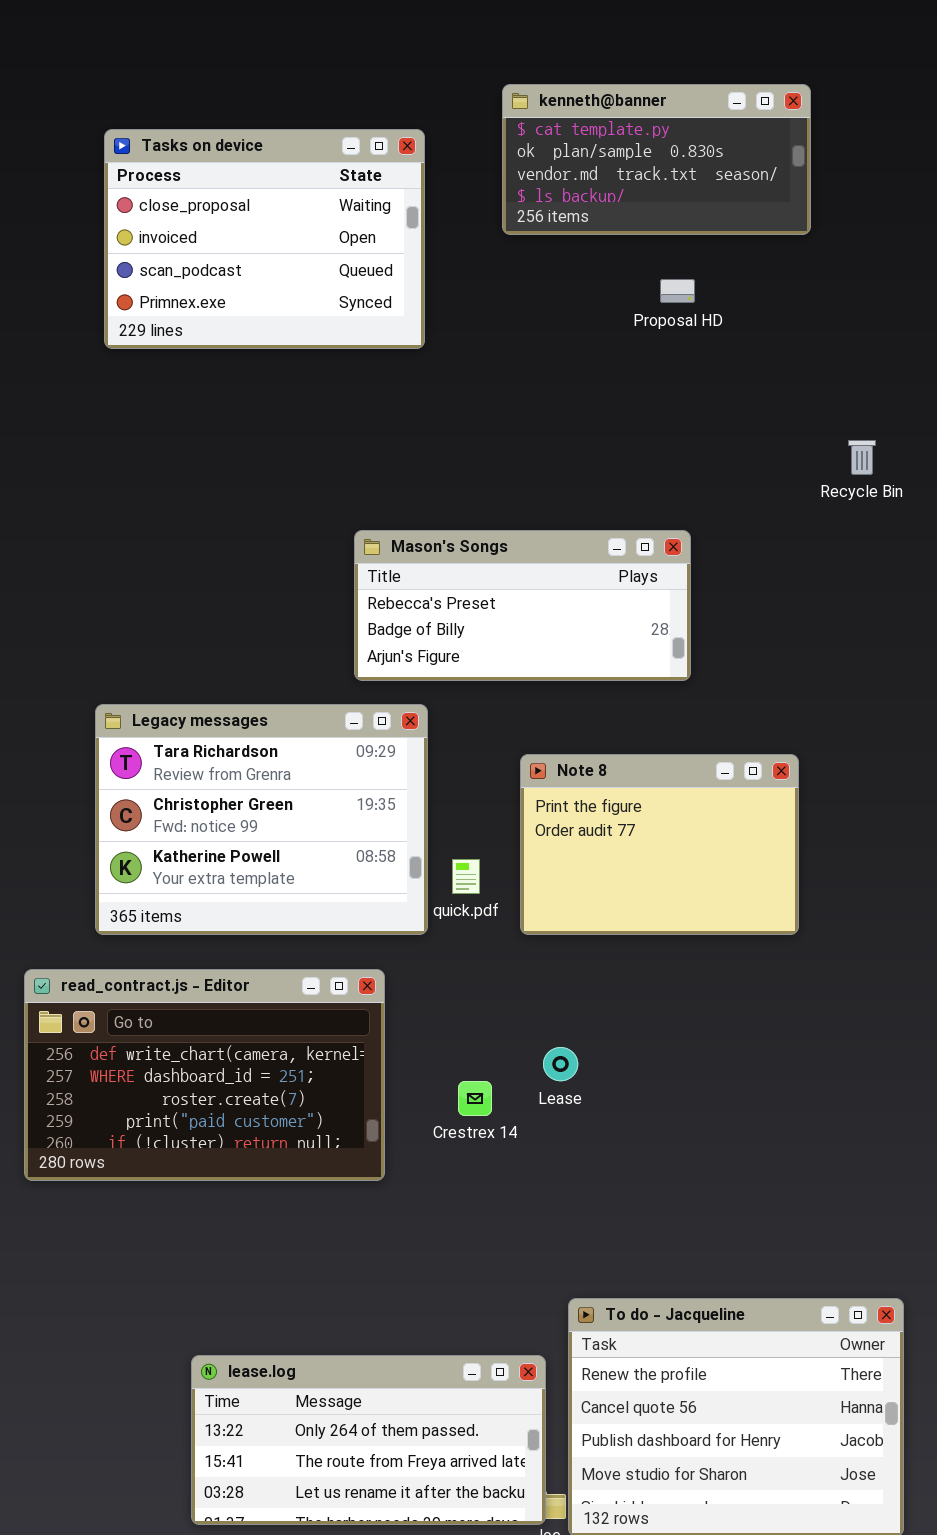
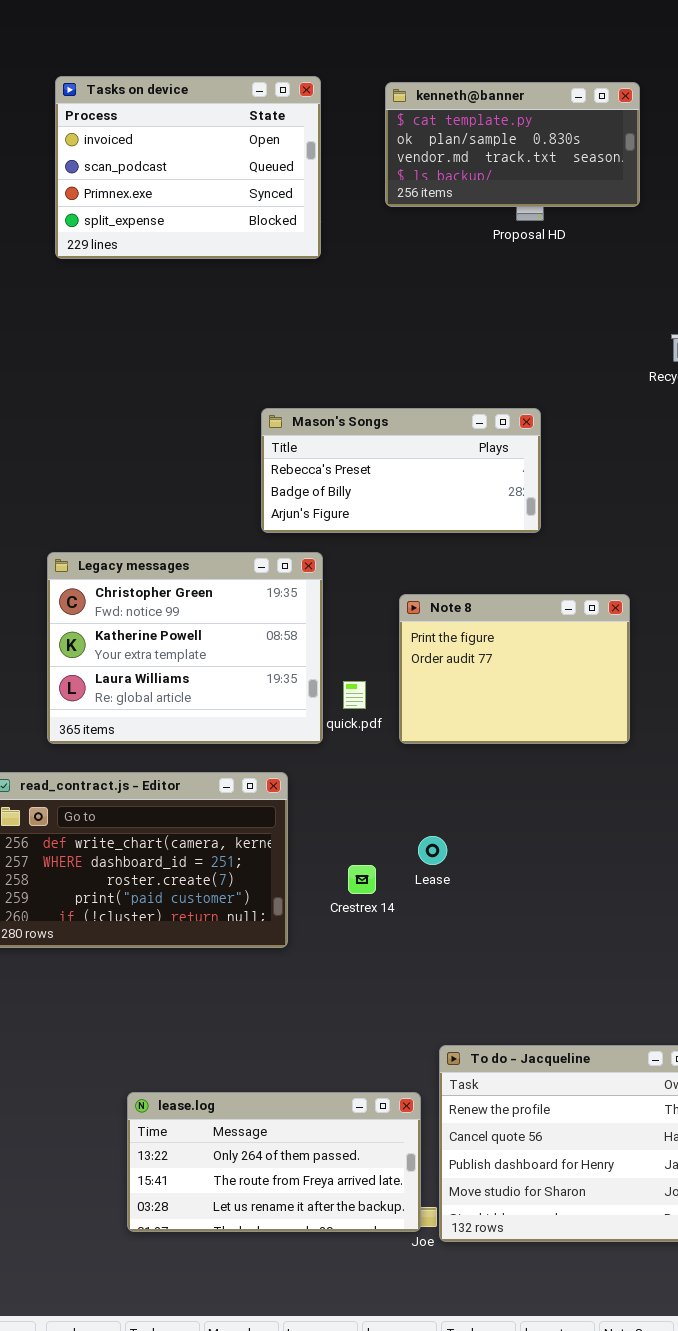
kenneth@banner: [502,84,811,235] -> [385,82,640,207], moved
Tasks on device: [104,129,425,349] -> [55,76,321,259], scrolled down 1 row
Legacy messages: [95,704,428,935] -> [47,552,323,744], scrolled down 1 row

